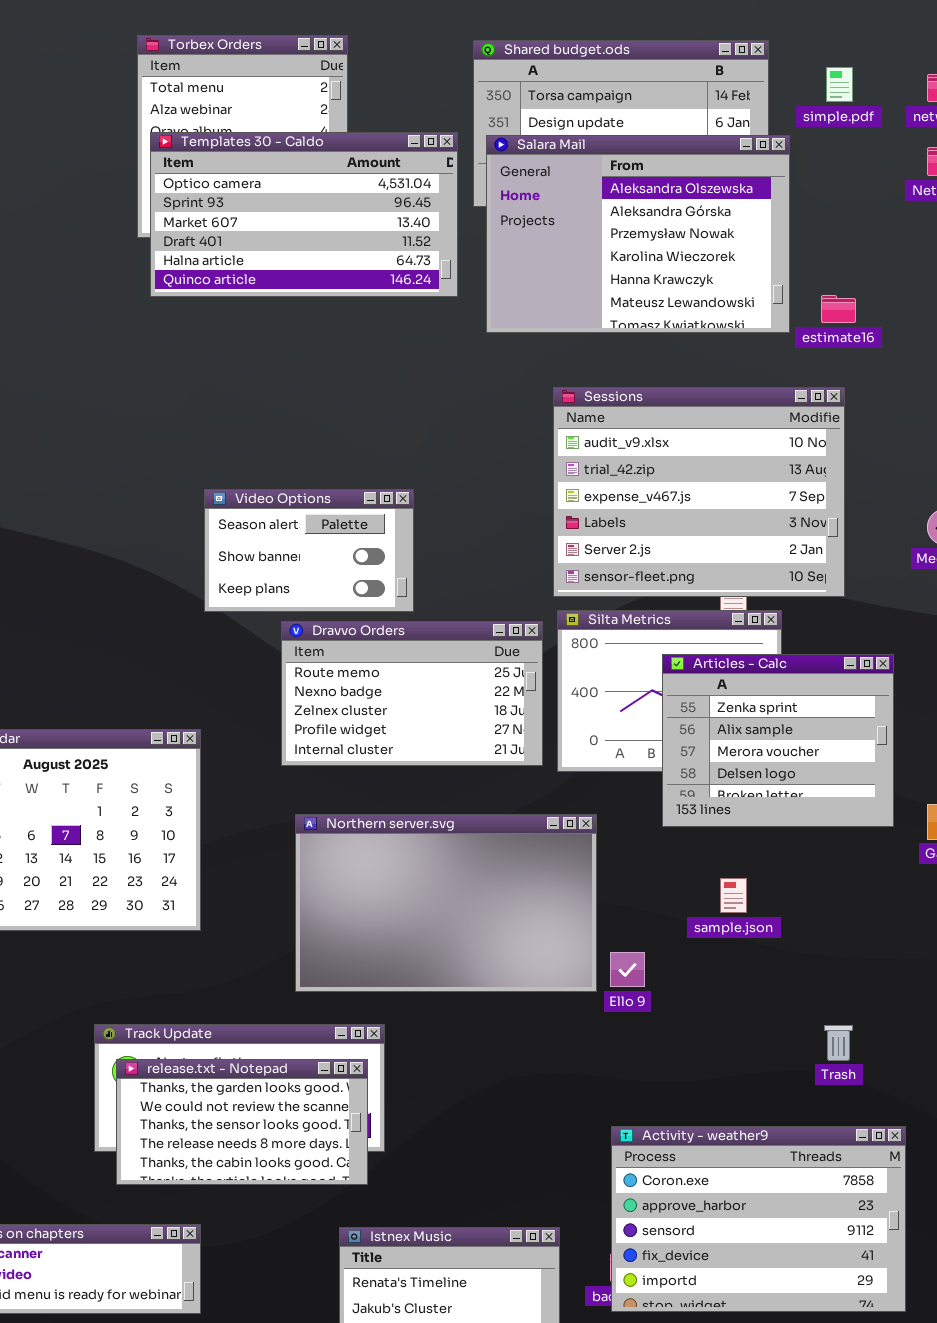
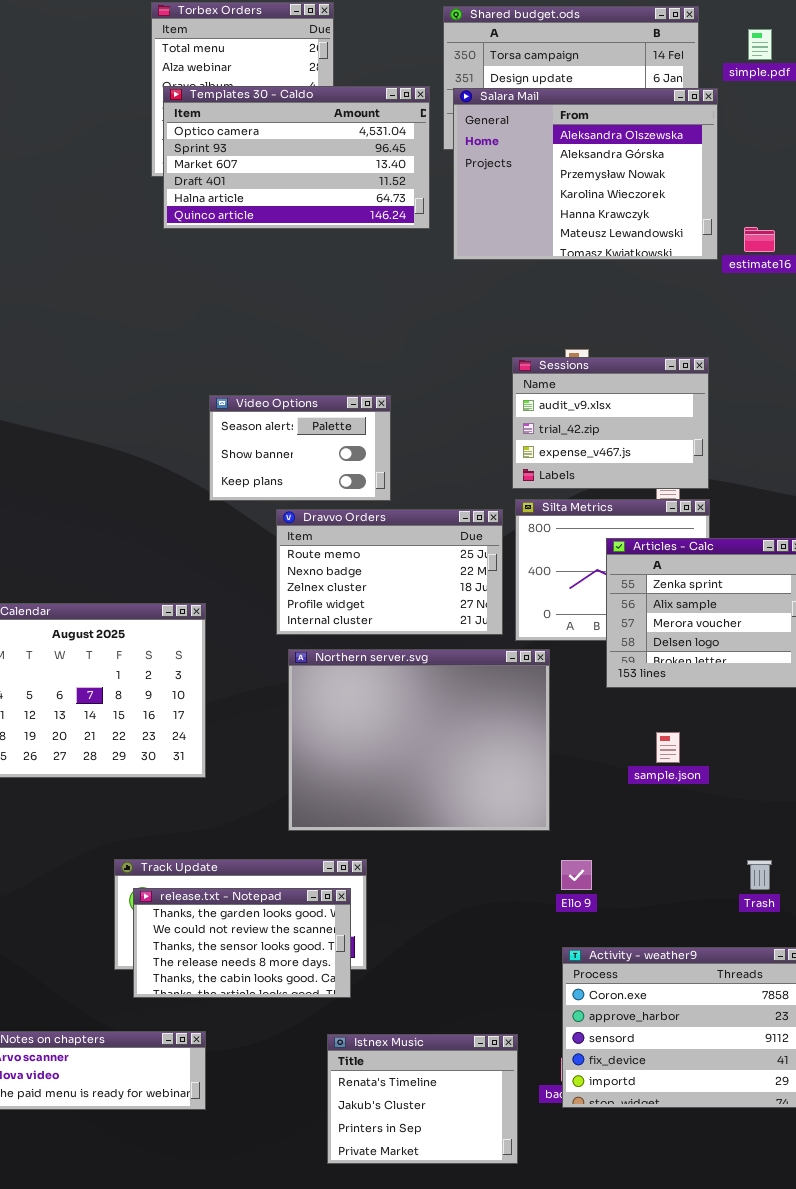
Sessions: [553,387,845,597] -> [512,357,709,489], resized
Northern server.svg: [295,814,597,992] -> [288,649,550,831], resized
Ello 9: [610,952,645,987] -> [561,860,592,890], moved

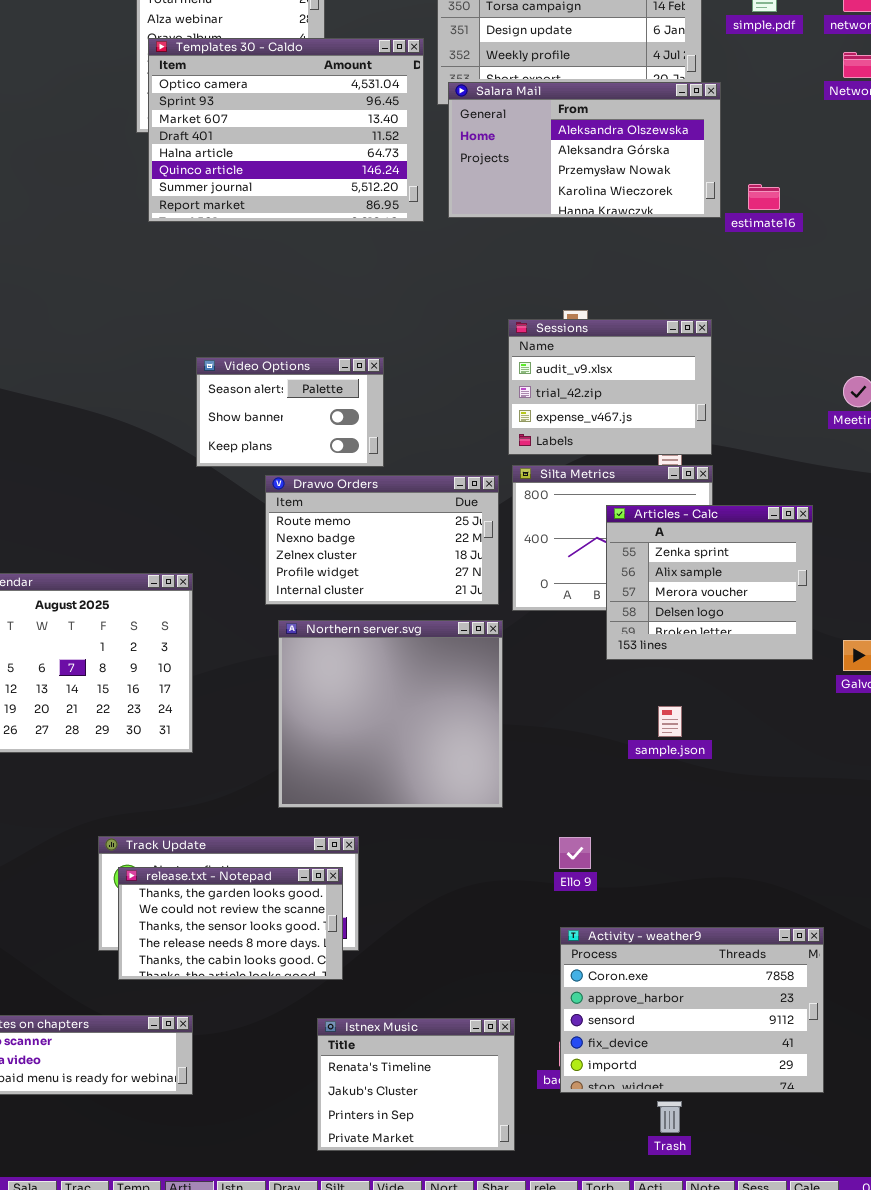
Templates 30 - Caldo: [163,86,430,229] -> [148,38,424,222], resized
Salara Mail: [453,88,718,260] -> [448,82,721,218], resized
Northern server.svg: [288,649,550,831] -> [278,620,503,808], resized
Trash: [747,860,772,890] -> [657,1101,682,1133], moved

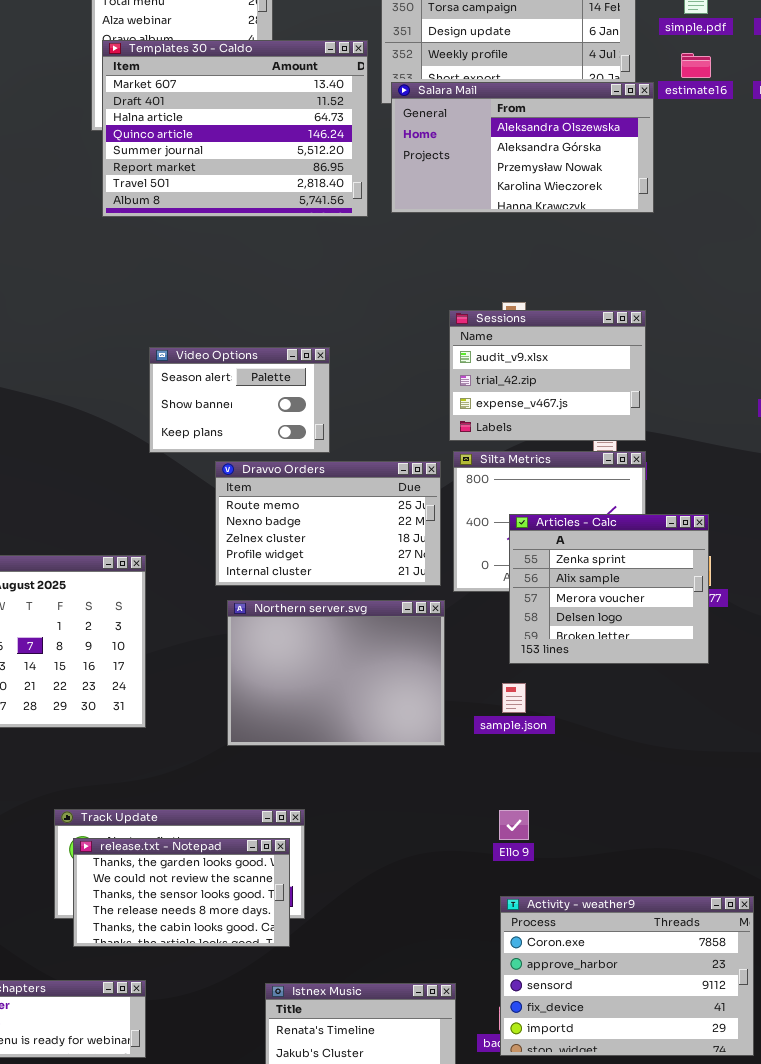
Templates 30 - Caldo: [148,38,424,222] -> [102,40,368,217], scrolled down 2 rows
estimate16: [748,184,780,210] -> [681,53,711,78], moved
Articles - Calc: [606,505,813,660] -> [509,514,709,664], moved
Northern server.svg: [278,620,503,808] -> [227,600,445,746], resized
sample.json: [658,706,682,737] -> [502,683,526,713], moved

